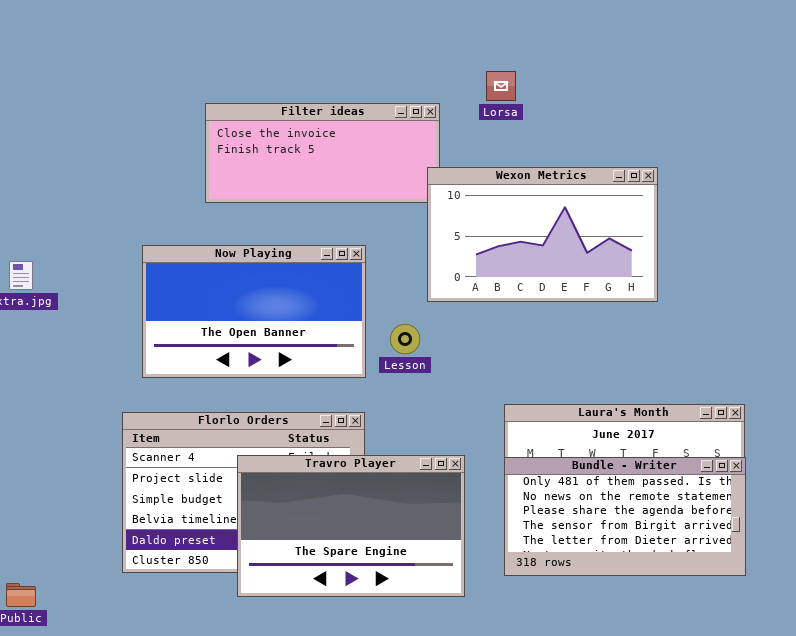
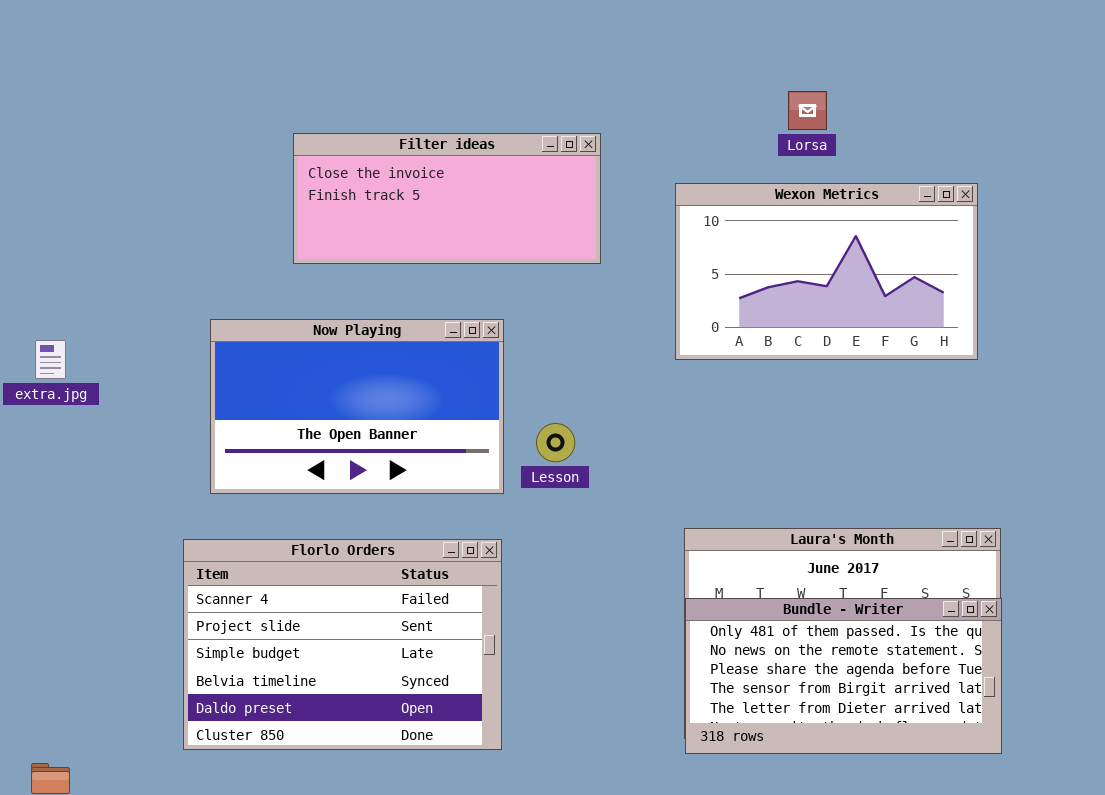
Lorsa: [486,71,516,101] -> [788,91,827,130], moved
Wexon Metrics: [427,167,658,302] -> [675,183,978,360], moved
Travro Player: [237,455,465,597] -> none, closed

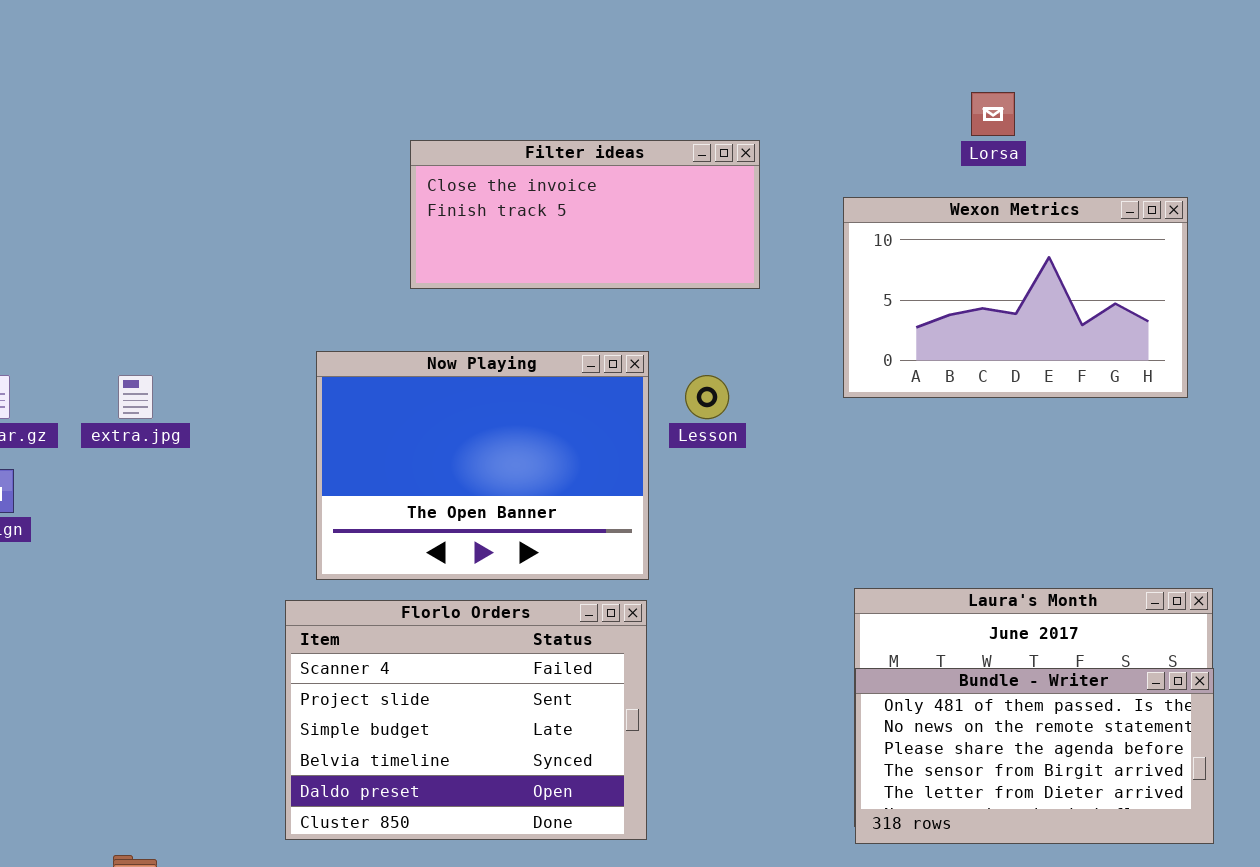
Now Playing: [210,319,504,494] -> [316,351,649,580], resized
Lesson: [536,423,575,462] -> [685,375,729,419], moved

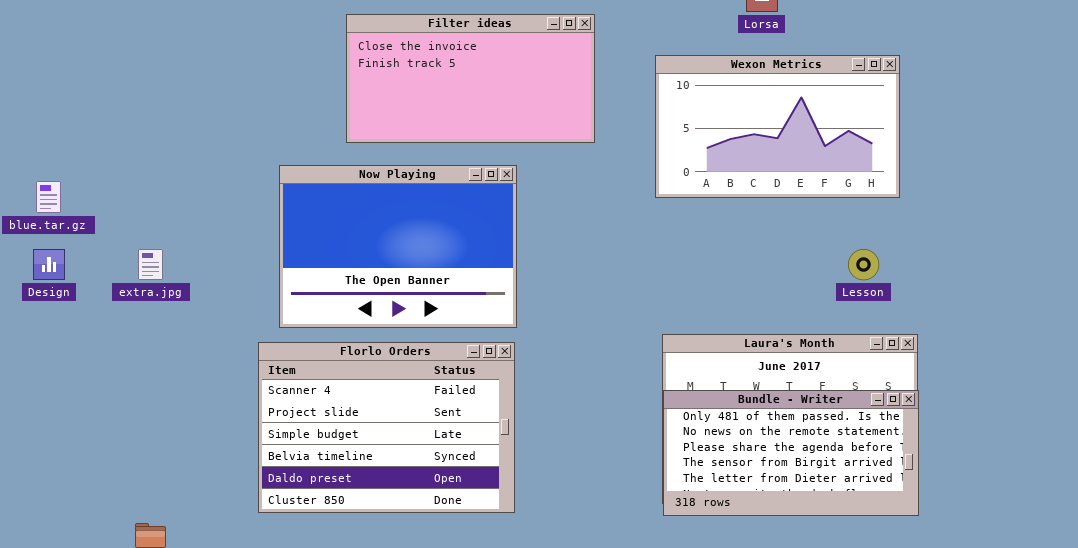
Filter ideas: [410,140,760,289] -> [346,14,595,143], resized
extra.jpg: [118,375,153,419] -> [138,249,163,280], moved
Lesson: [685,375,729,419] -> [848,249,879,280], moved

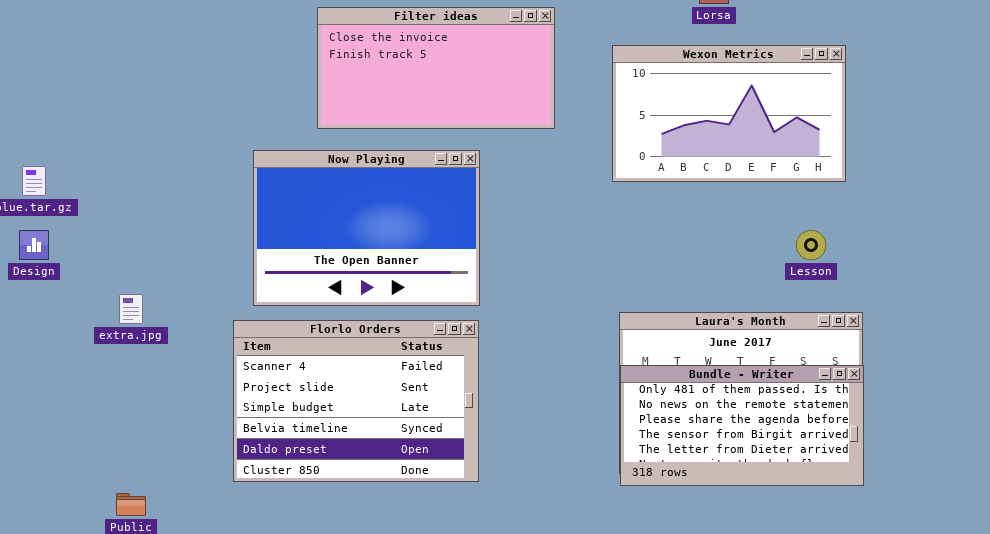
extra.jpg: [138,249,163,280] -> [119,294,143,324], moved

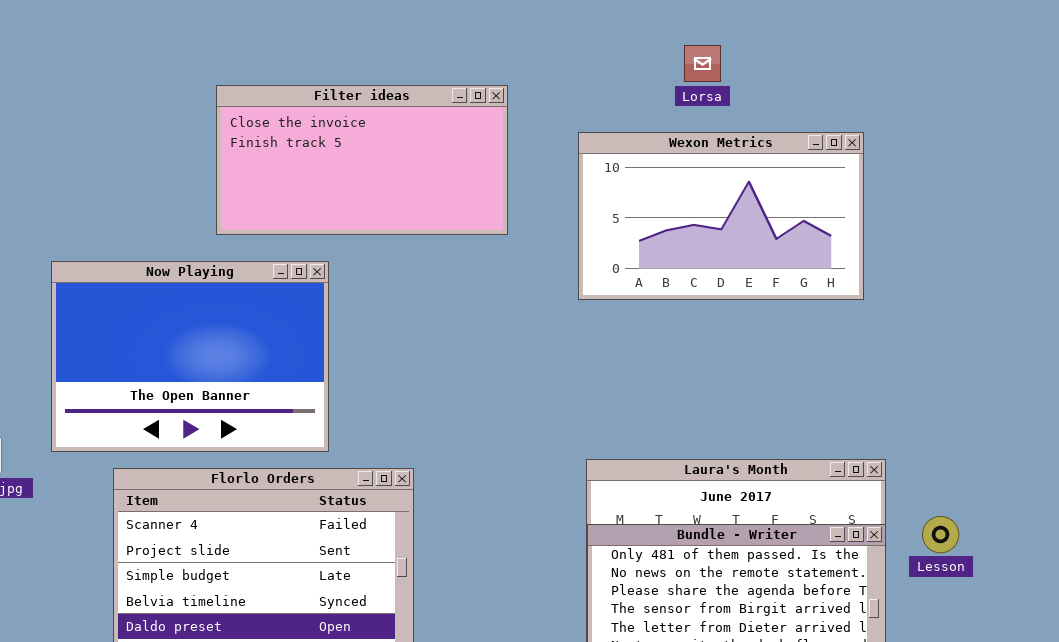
Now Playing: [253,150,480,306] -> [51,261,329,452], moved
Lesson: [796,230,826,260] -> [922,516,959,553], moved

